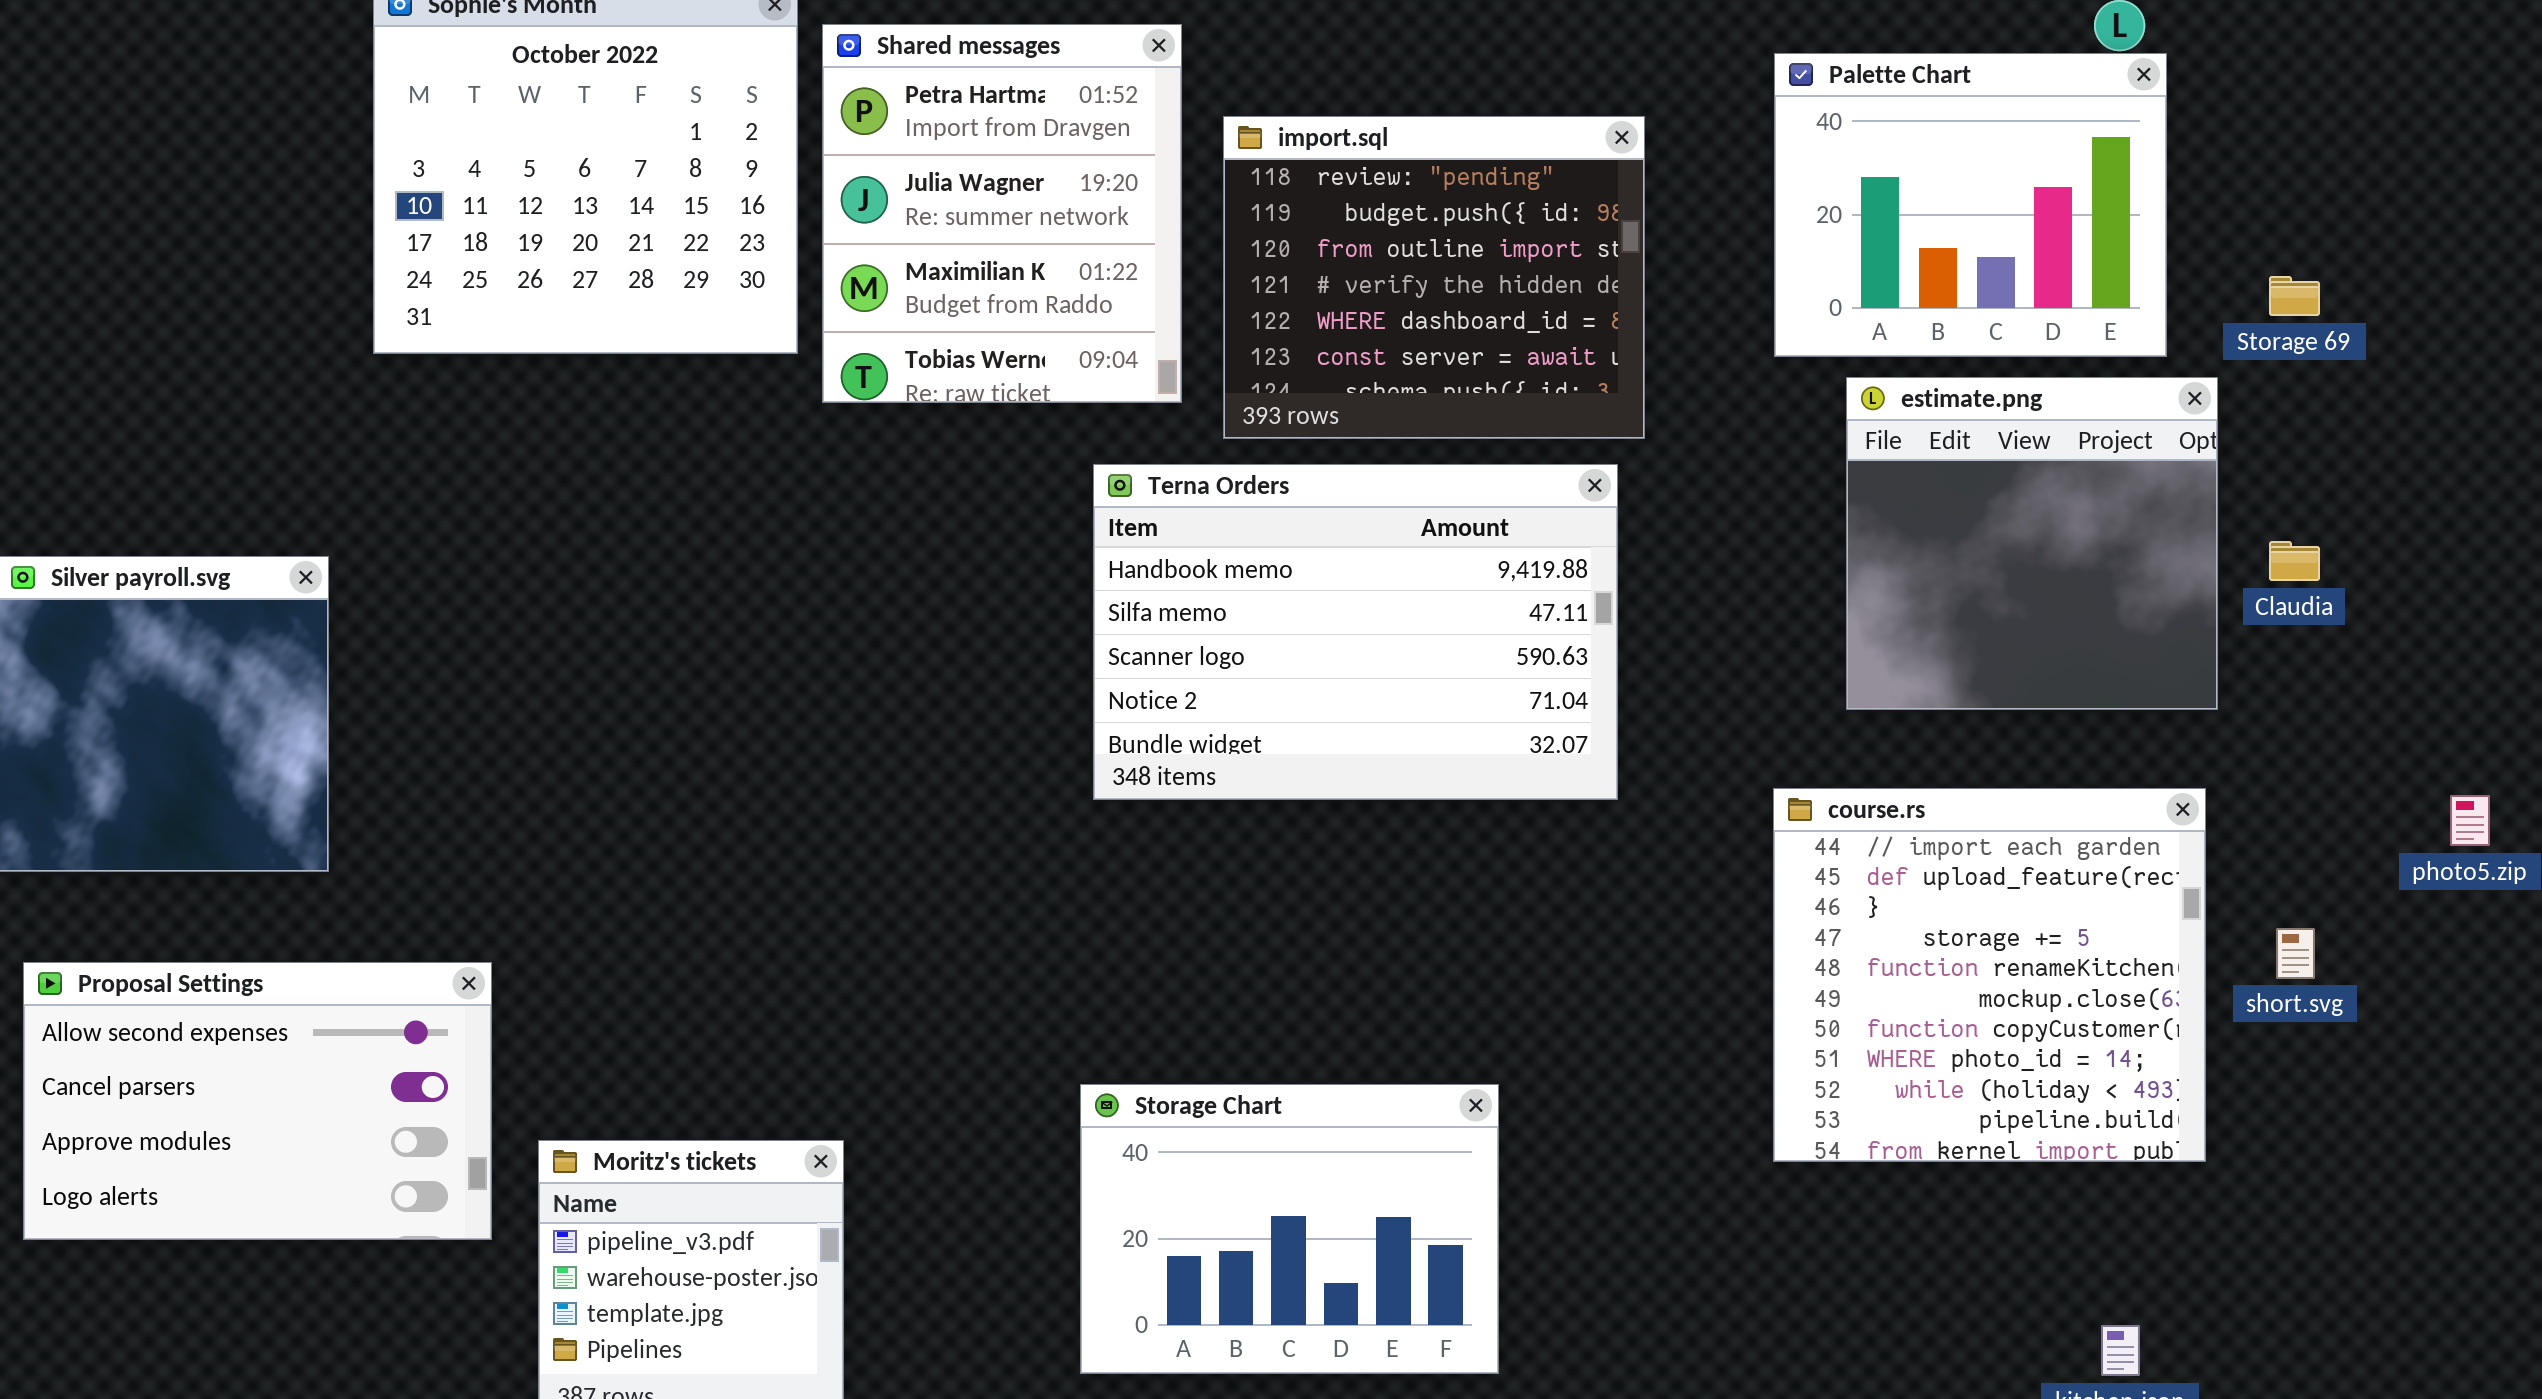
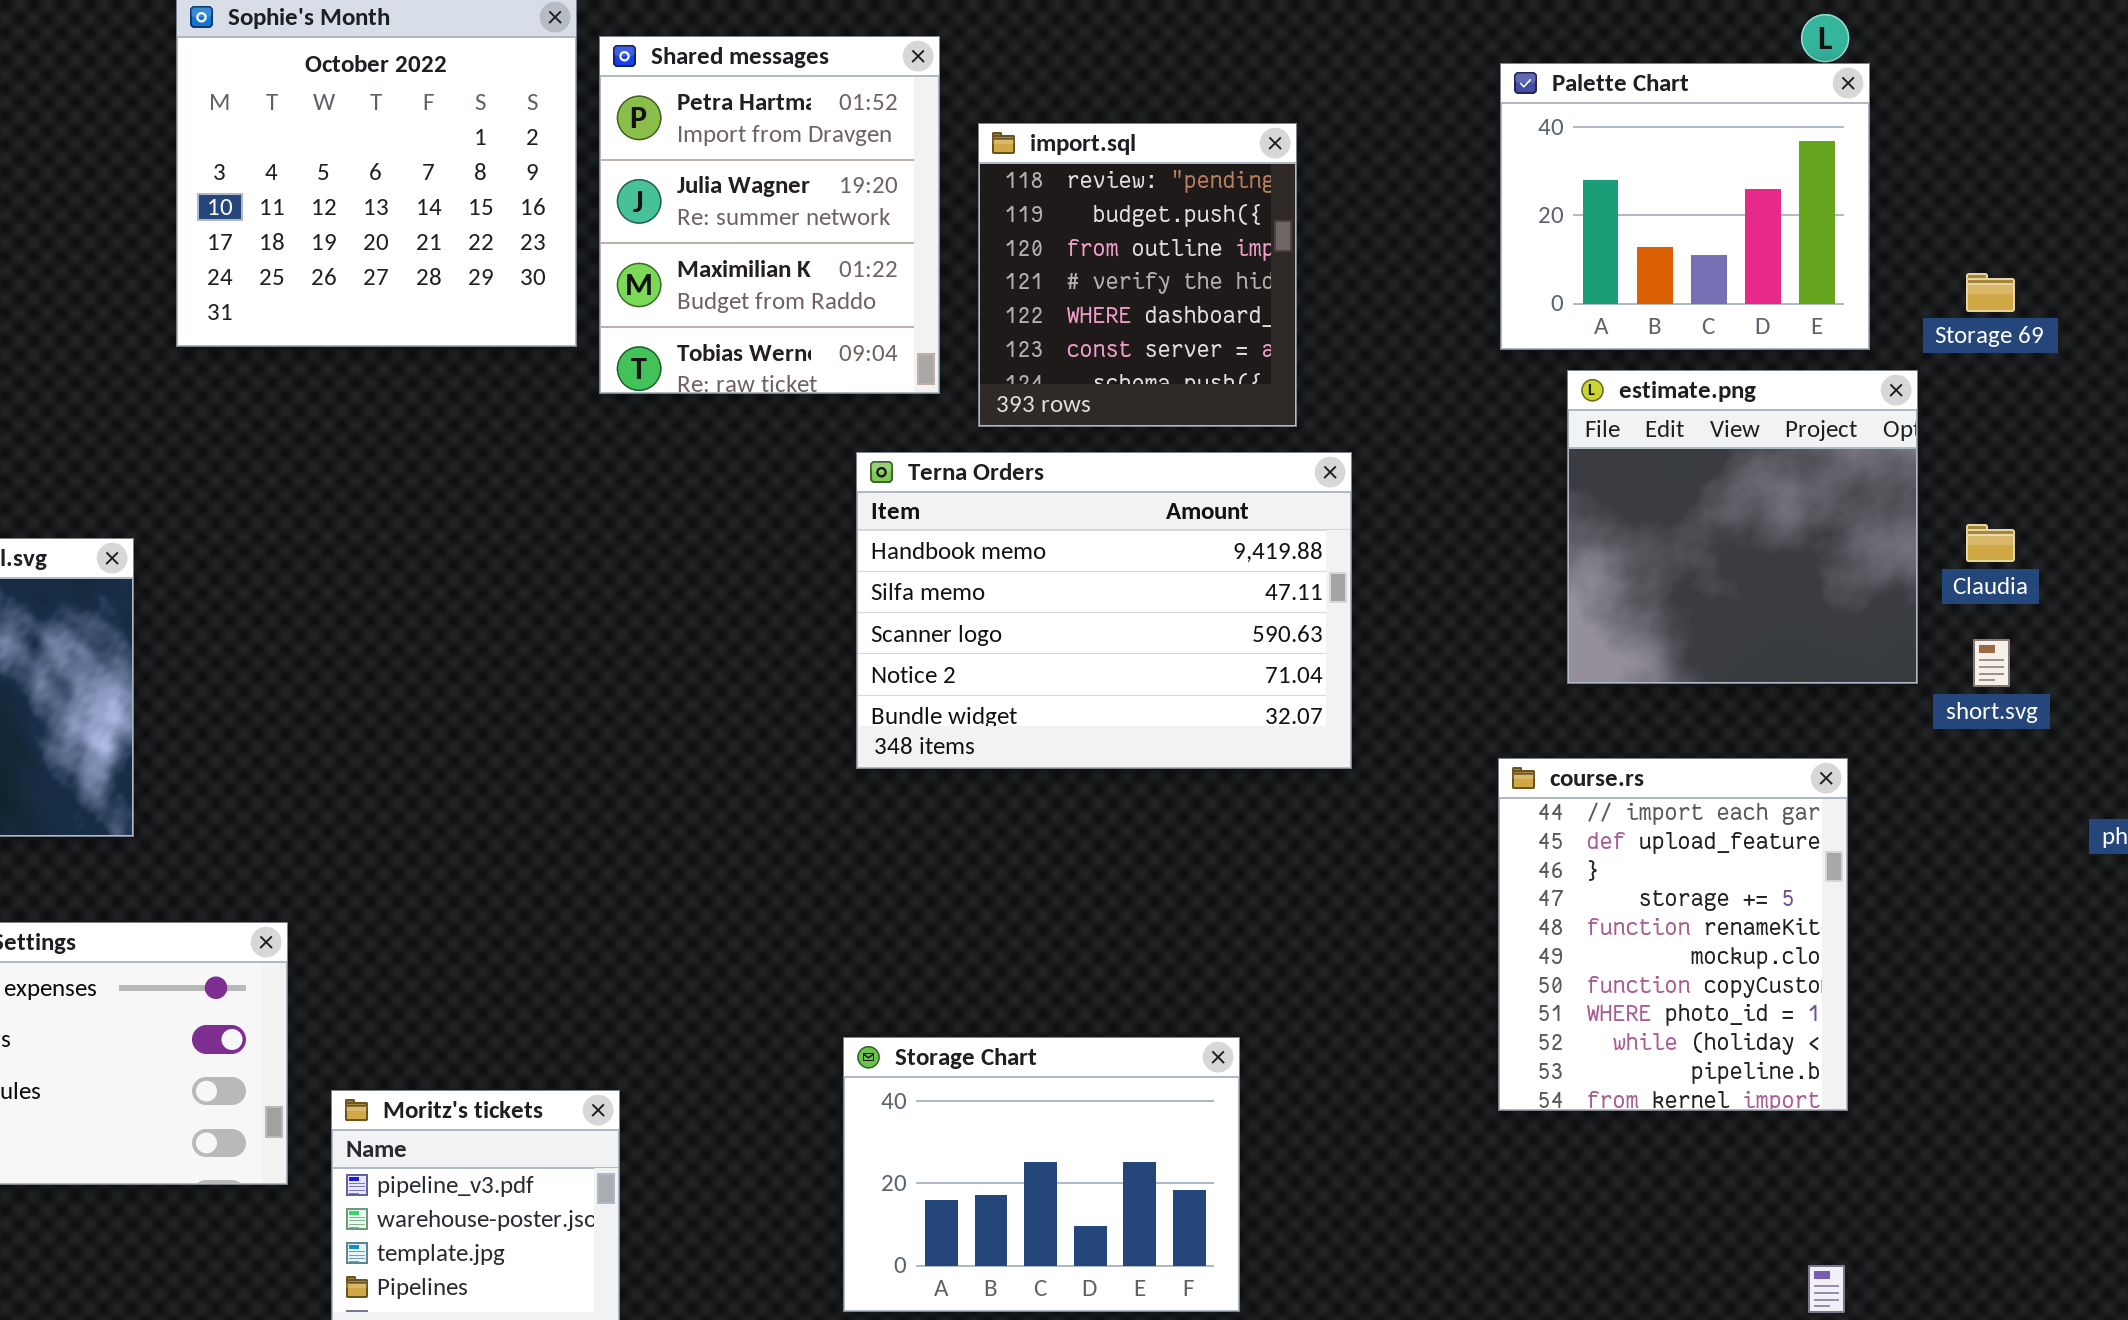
import.sql: [1223,116,1645,439] -> [978,123,1297,427], resized
course.rs: [1773,788,2206,1162] -> [1498,758,1848,1111], resized
short.svg: [2276,928,2315,979] -> [1973,639,2010,687], moved

